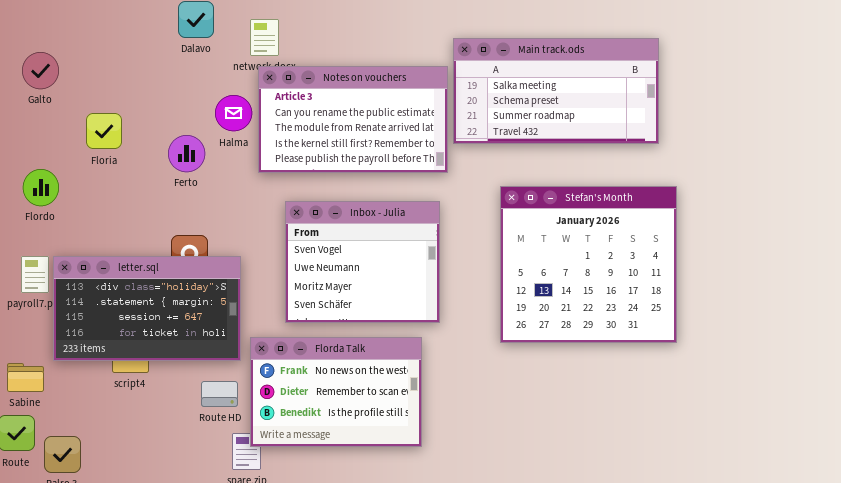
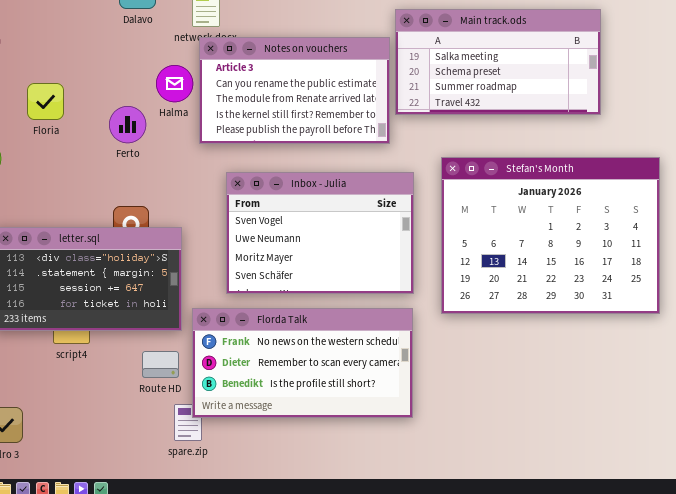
Stefan's Month: [500,186,677,343] -> [441,157,660,314], resized
Inbox - Julia: [285,201,440,323] -> [226,172,414,294], resized
Florda Talk: [250,337,422,447] -> [192,308,413,418], resized

